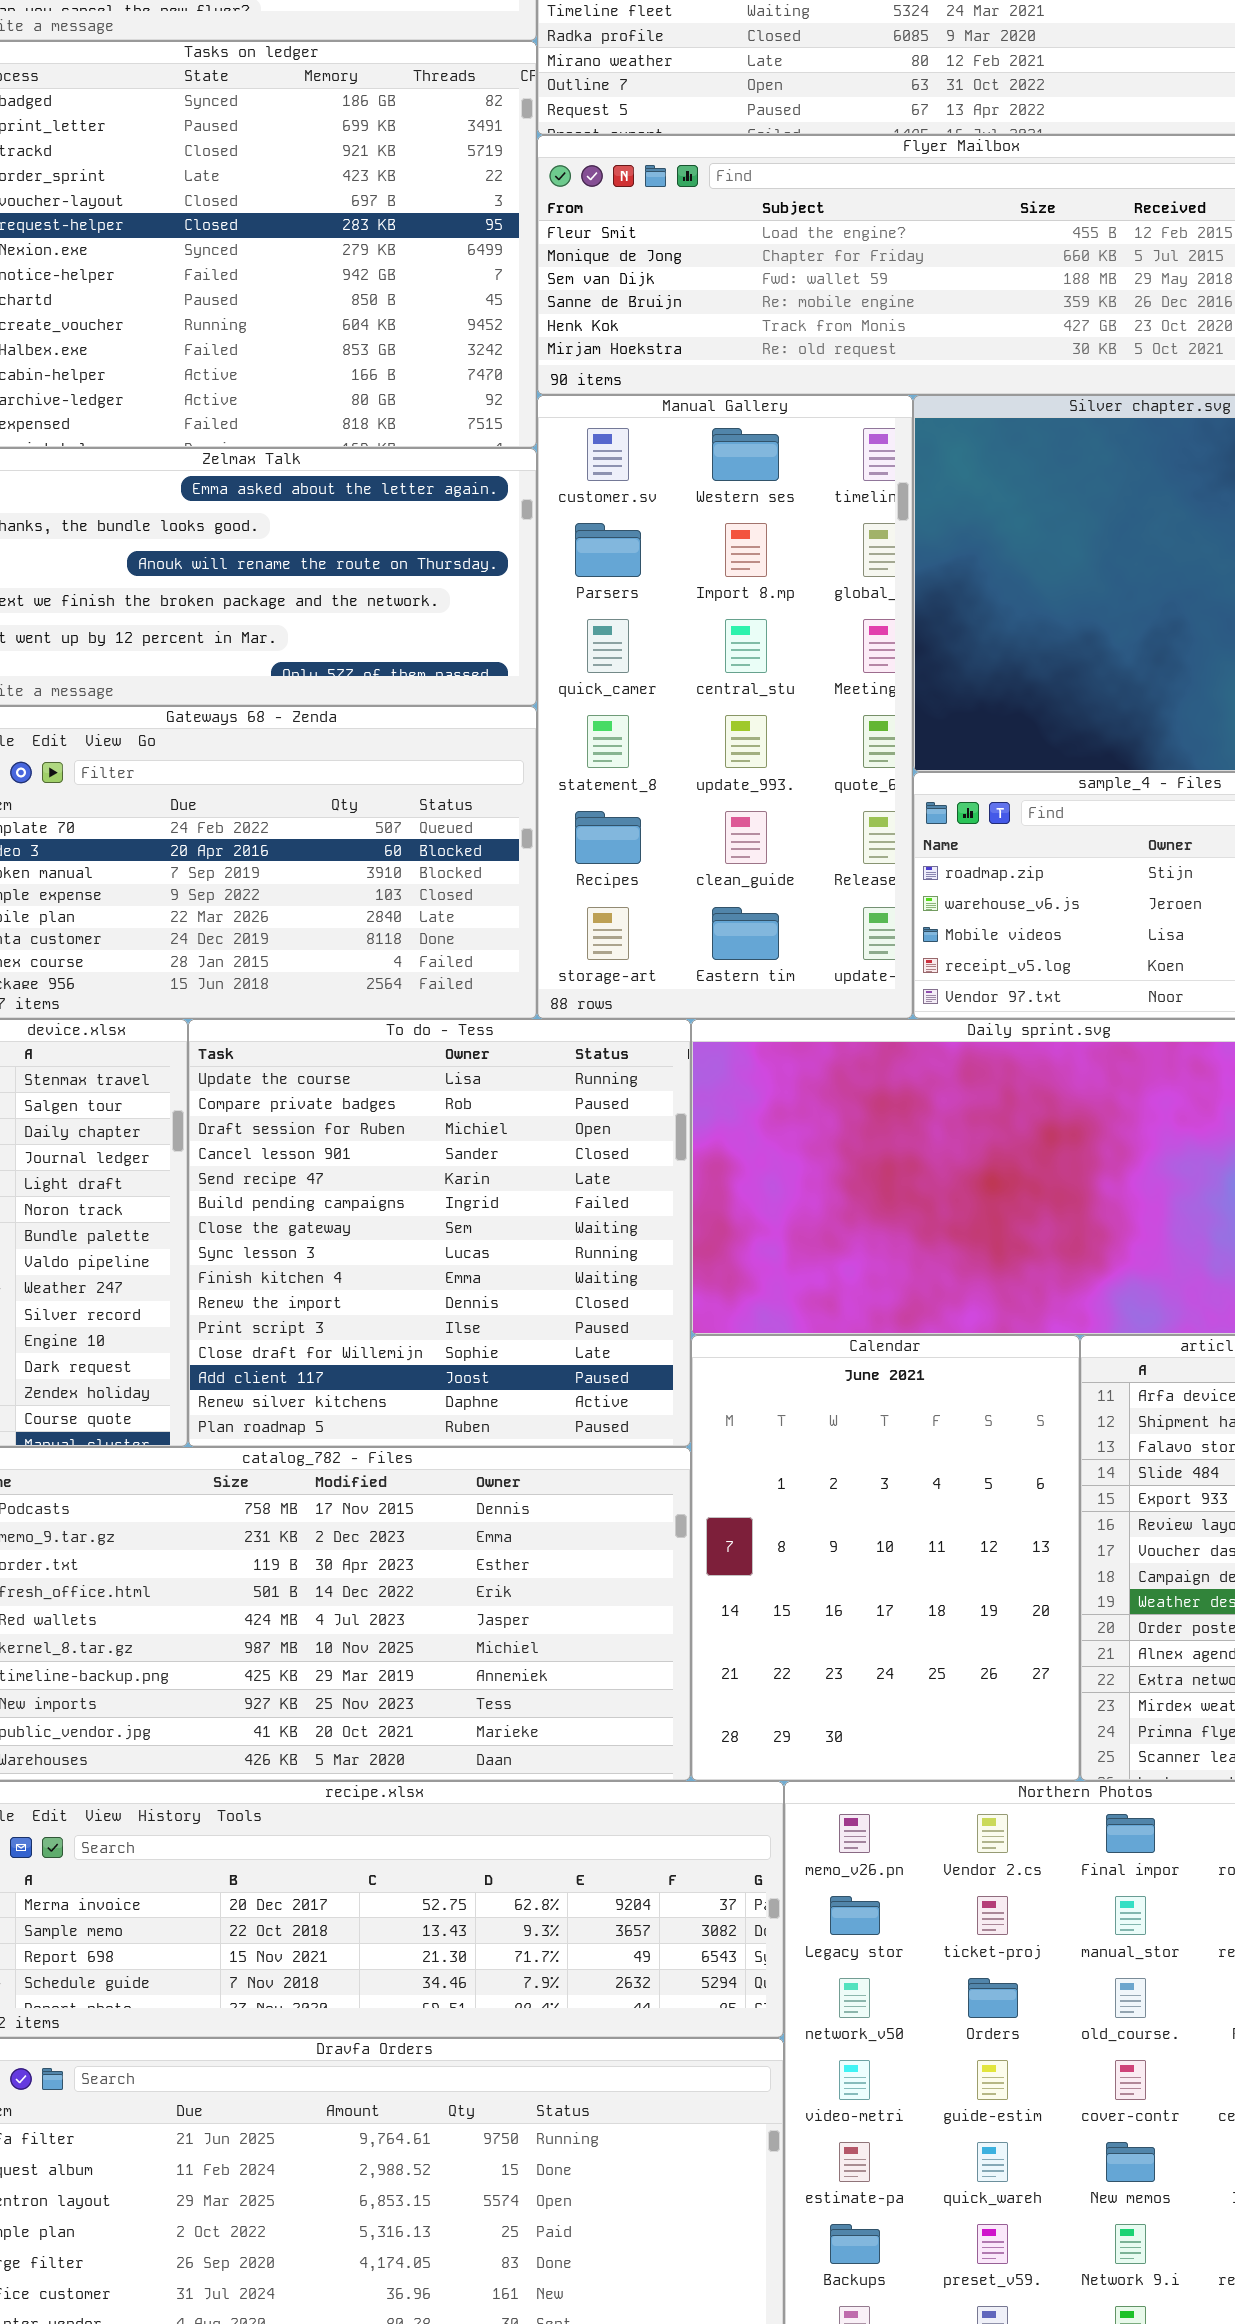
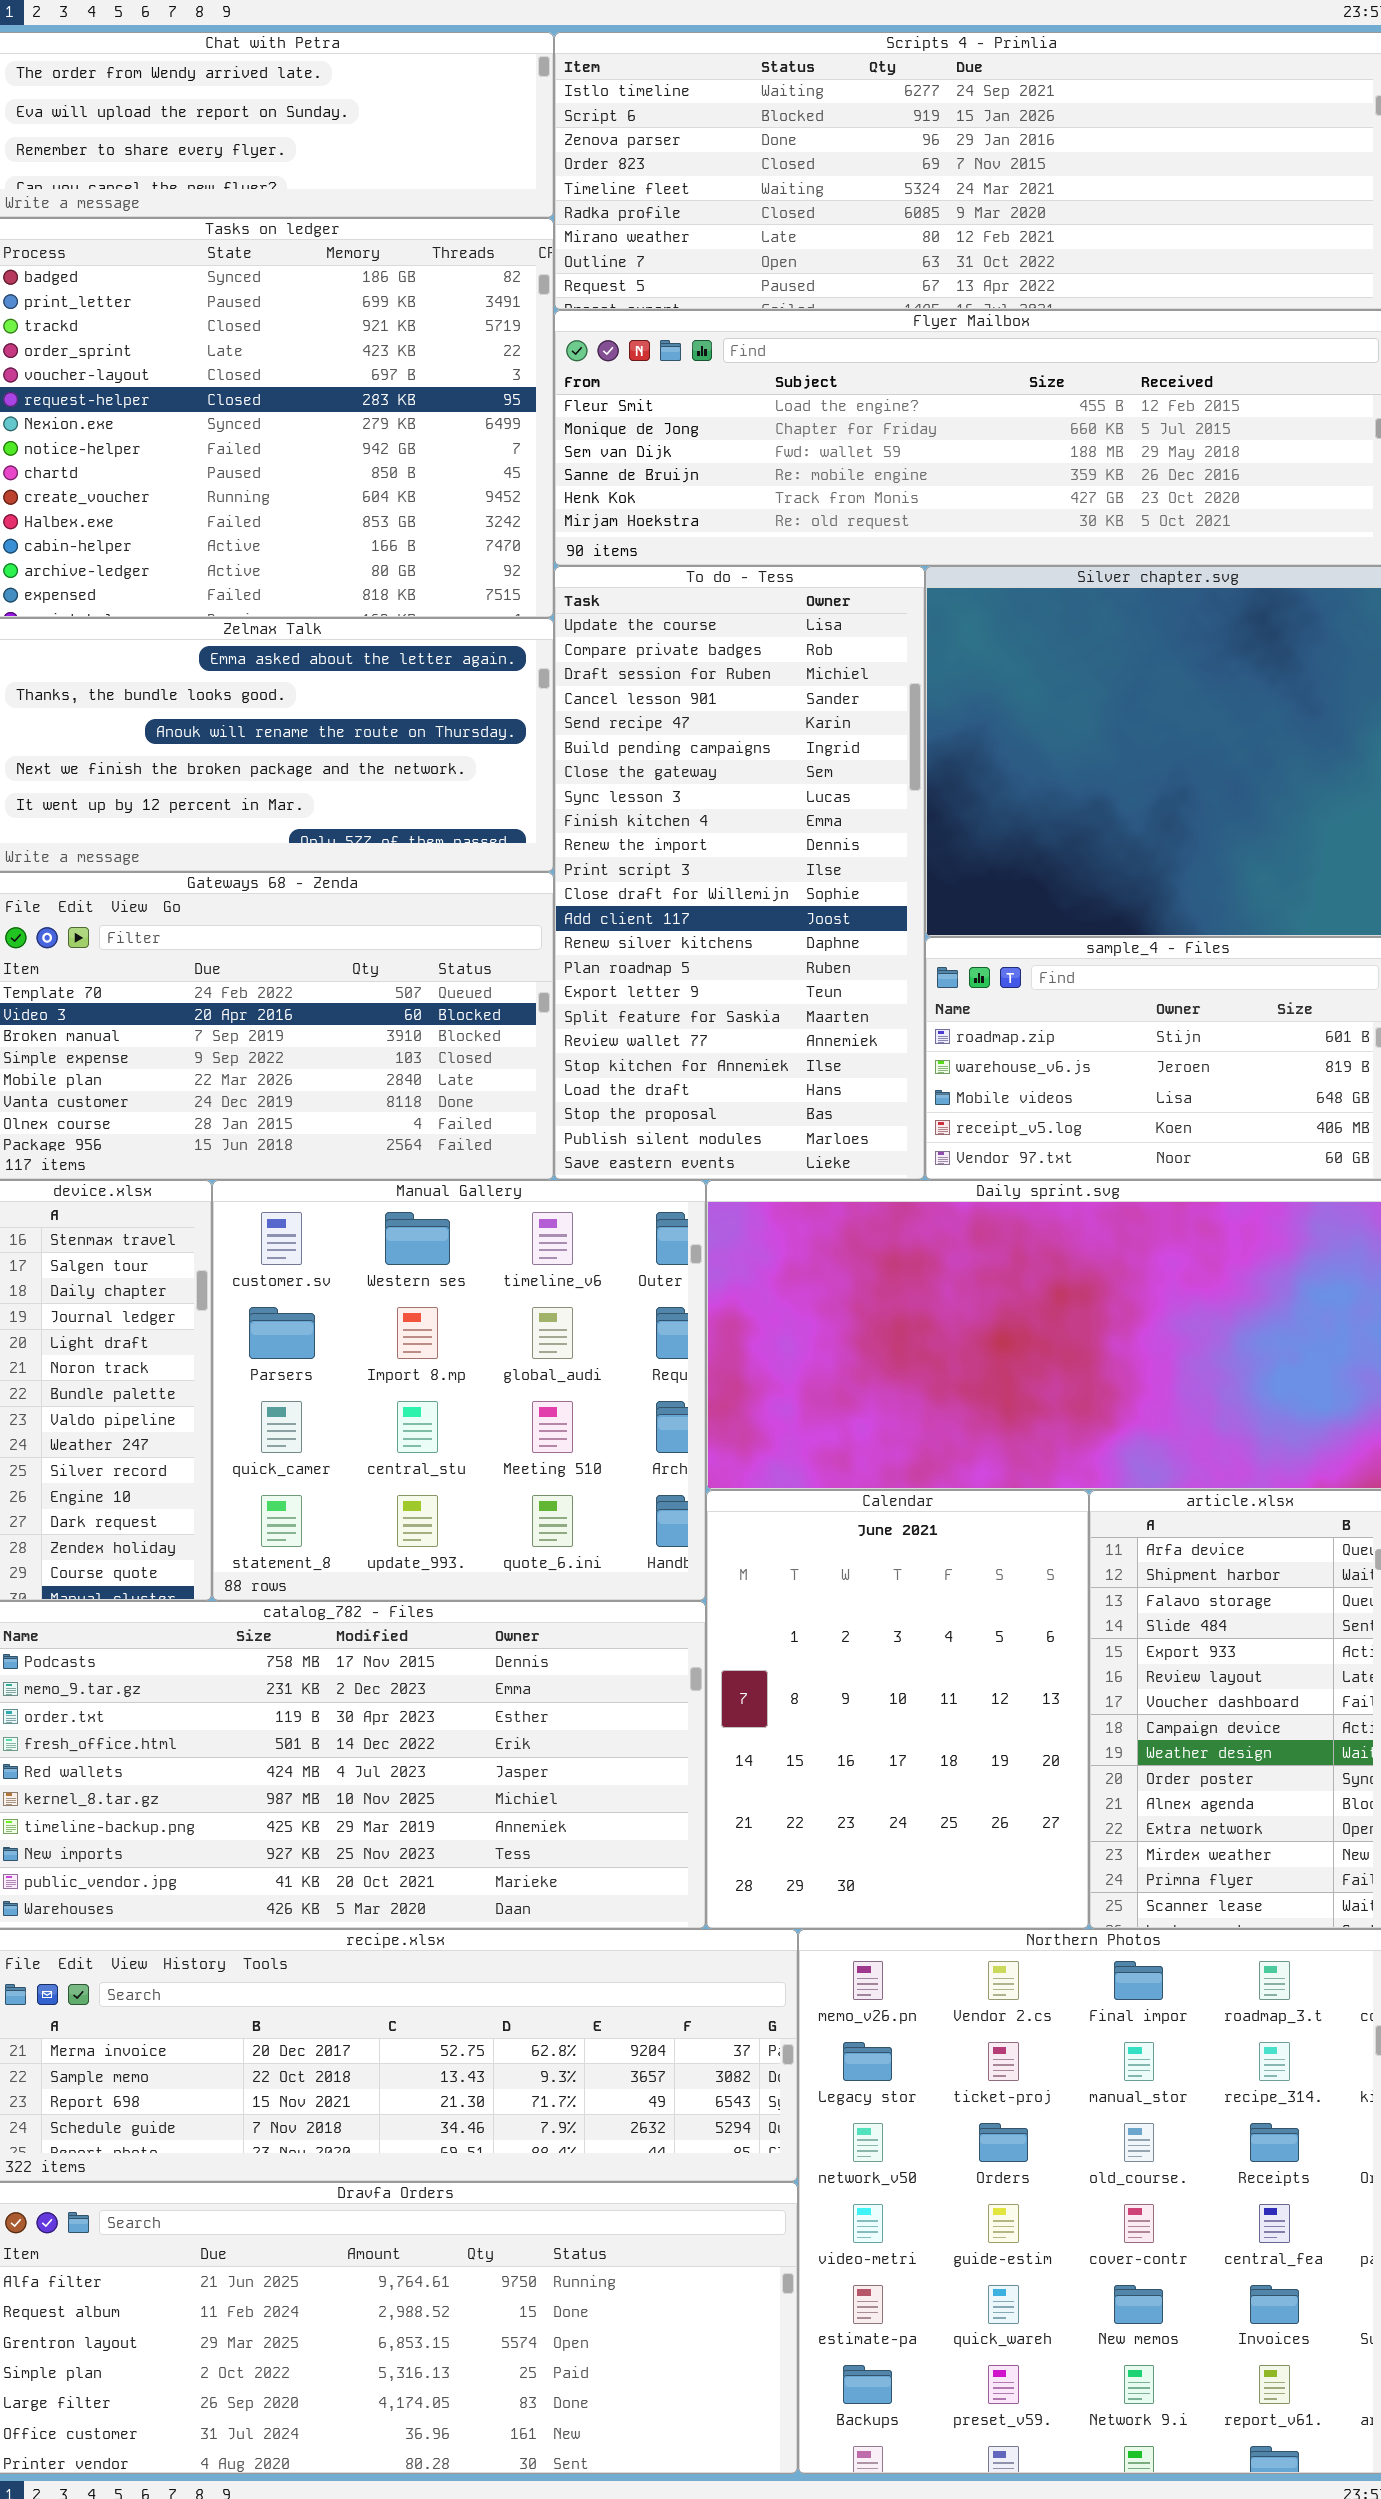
Manual Gallery: [537,395,913,1019] -> [212,1180,706,1601], moved, resized
To do - Tess: [188,1019,691,1447] -> [554,566,925,1180], moved, resized

